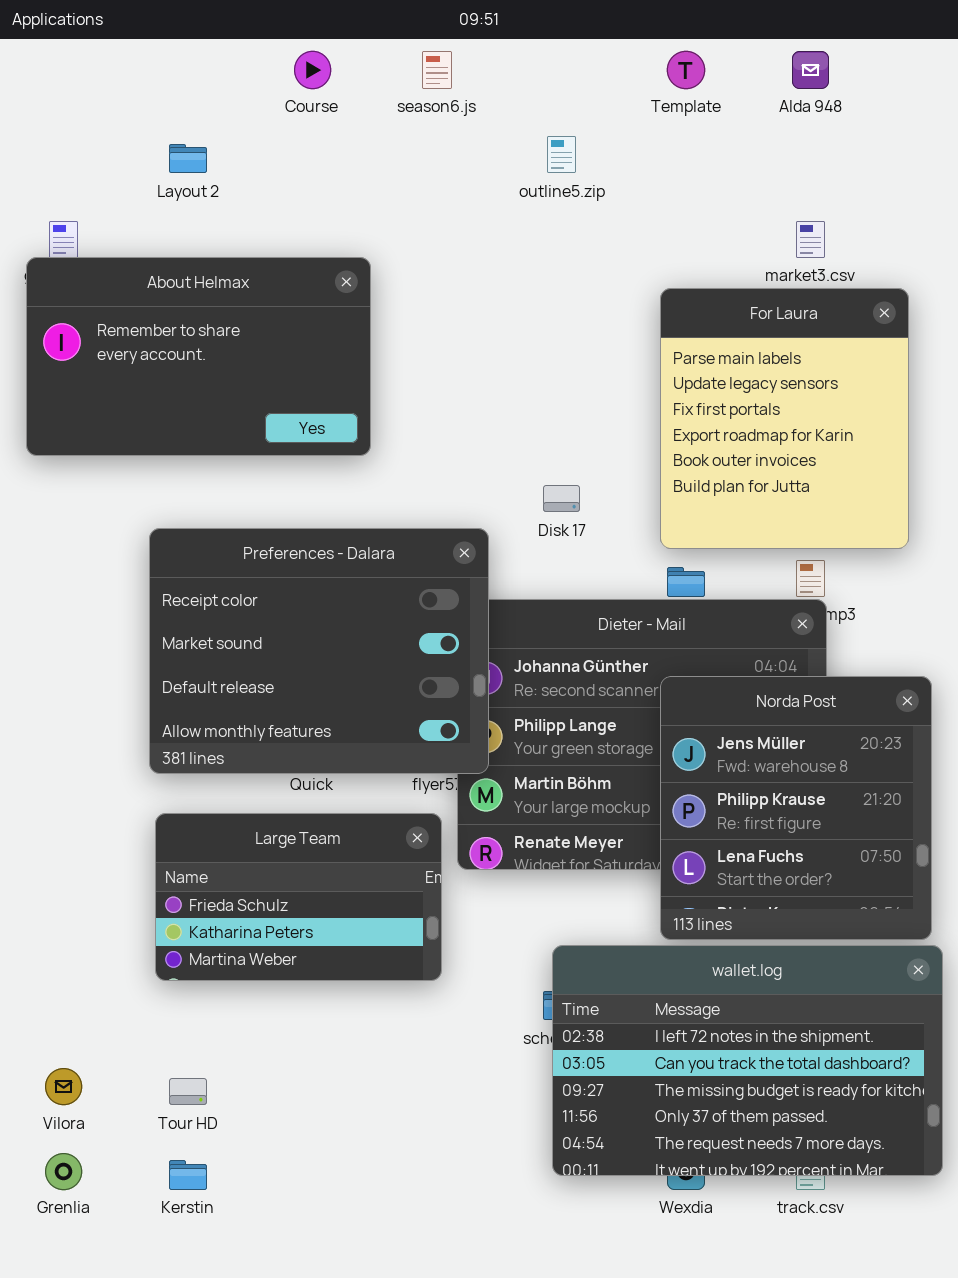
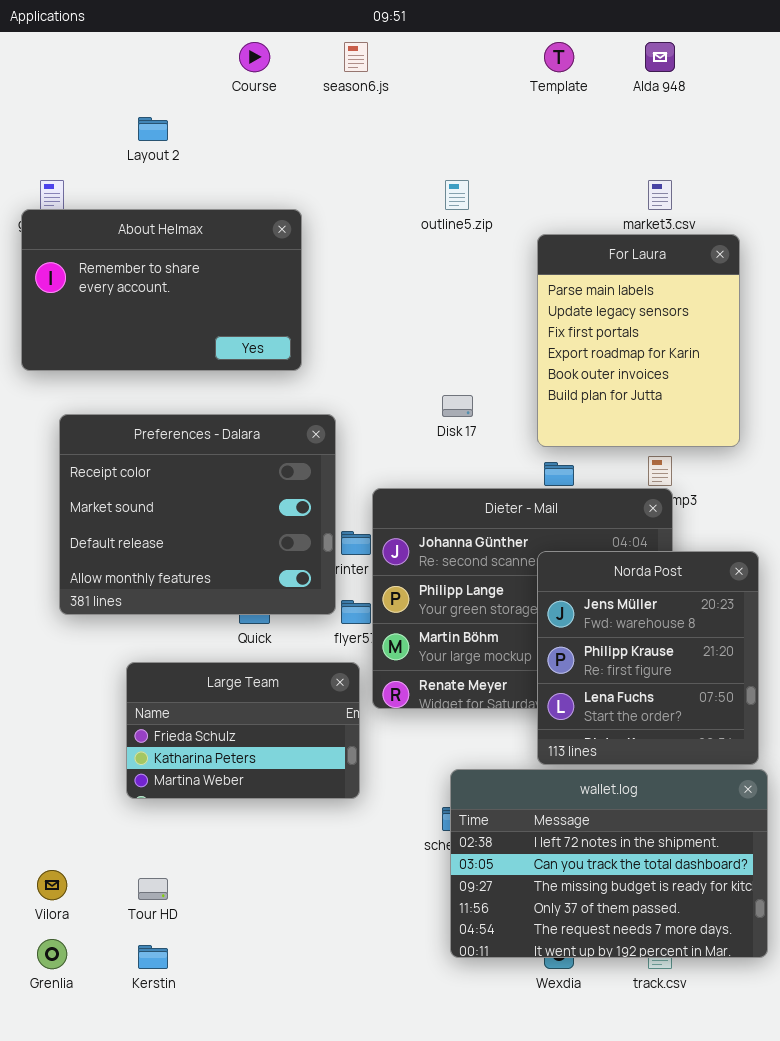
outline5.zip: [547,136,576,173] -> [445,180,469,210], moved
Preferences - Dalara: [149,528,489,774] -> [59,414,336,615], moved

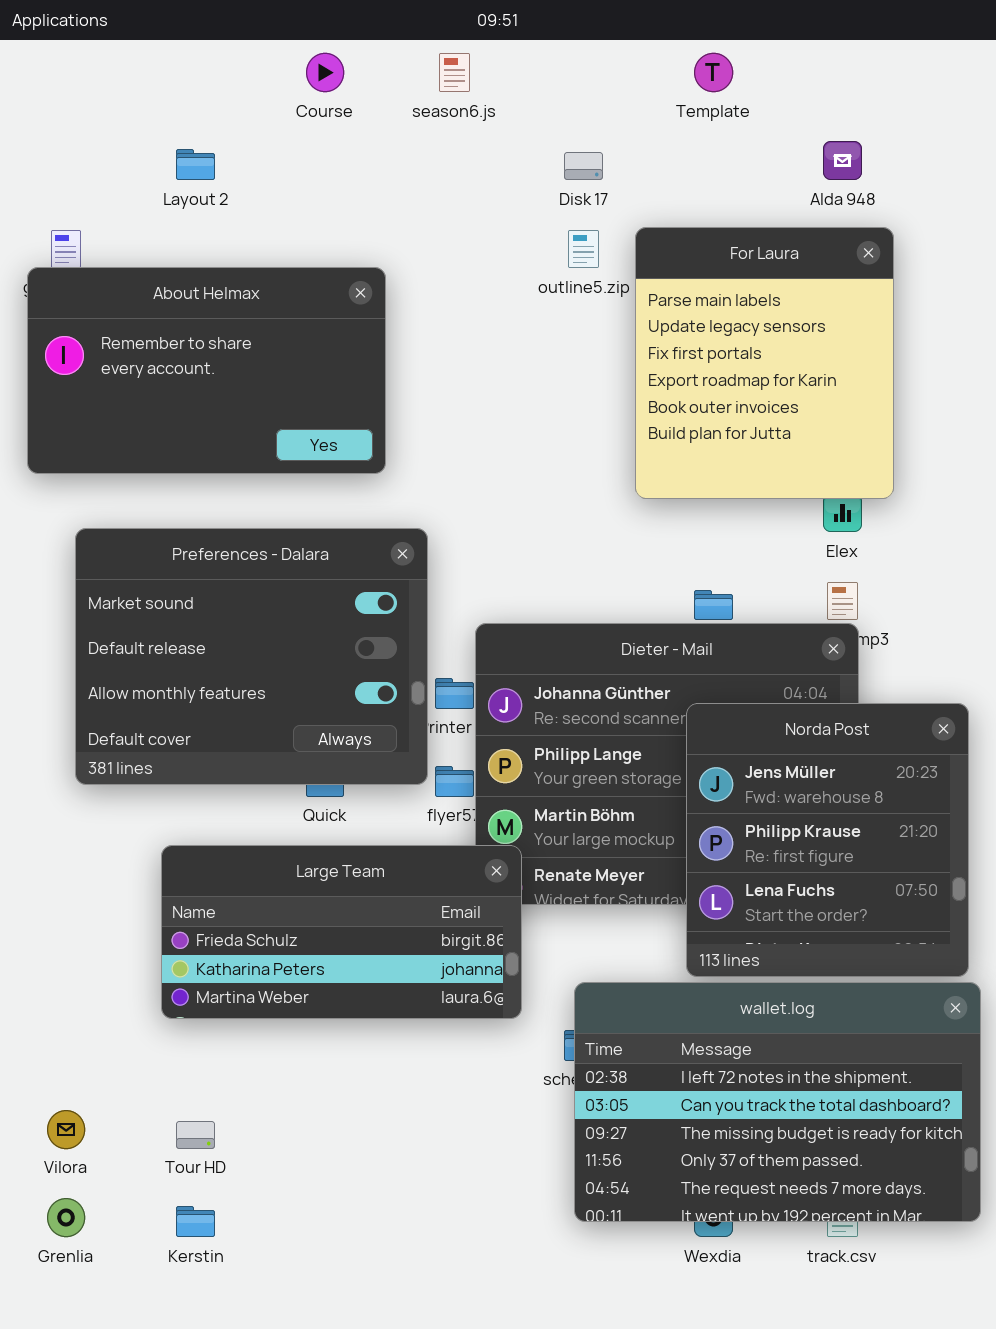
Alda 948: [645,42,675,72] -> [823,141,862,180], moved
For Laura: [537,234,740,447] -> [635,227,894,499], moved
Disk 17: [442,395,473,417] -> [564,152,603,180], moved
Preferences - Dalara: [59,414,336,615] -> [75,528,428,785], scrolled down 1 row
Large Team: [126,662,360,799] -> [161,845,522,1019], resized

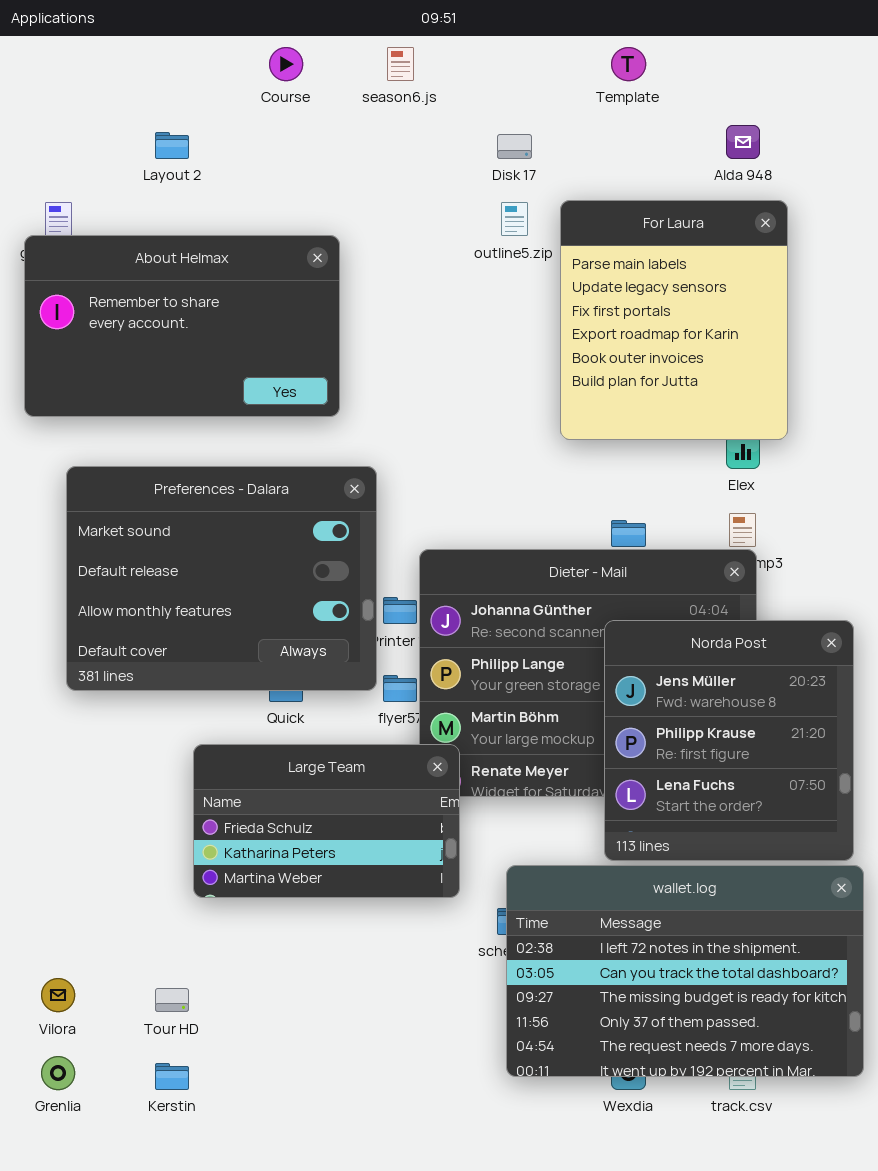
Large Team: [161,845,522,1019] -> [193,744,460,898], resized

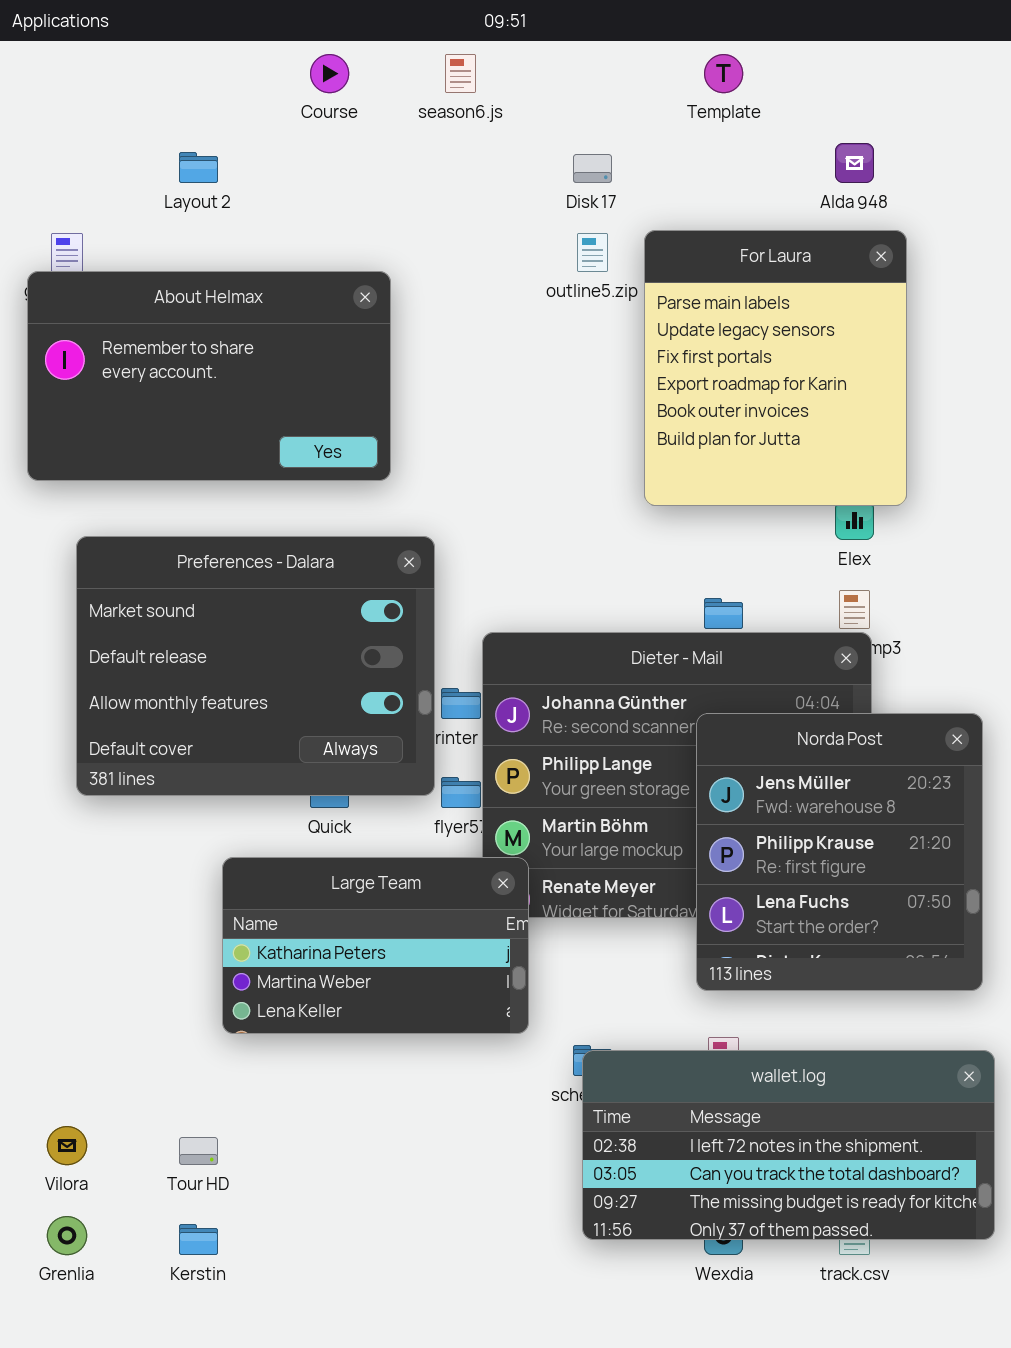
Large Team: [193,744,460,898] -> [222,857,529,1034], scrolled down 1 row
wallet.log: [506,865,864,1077] -> [582,1050,995,1240], resized

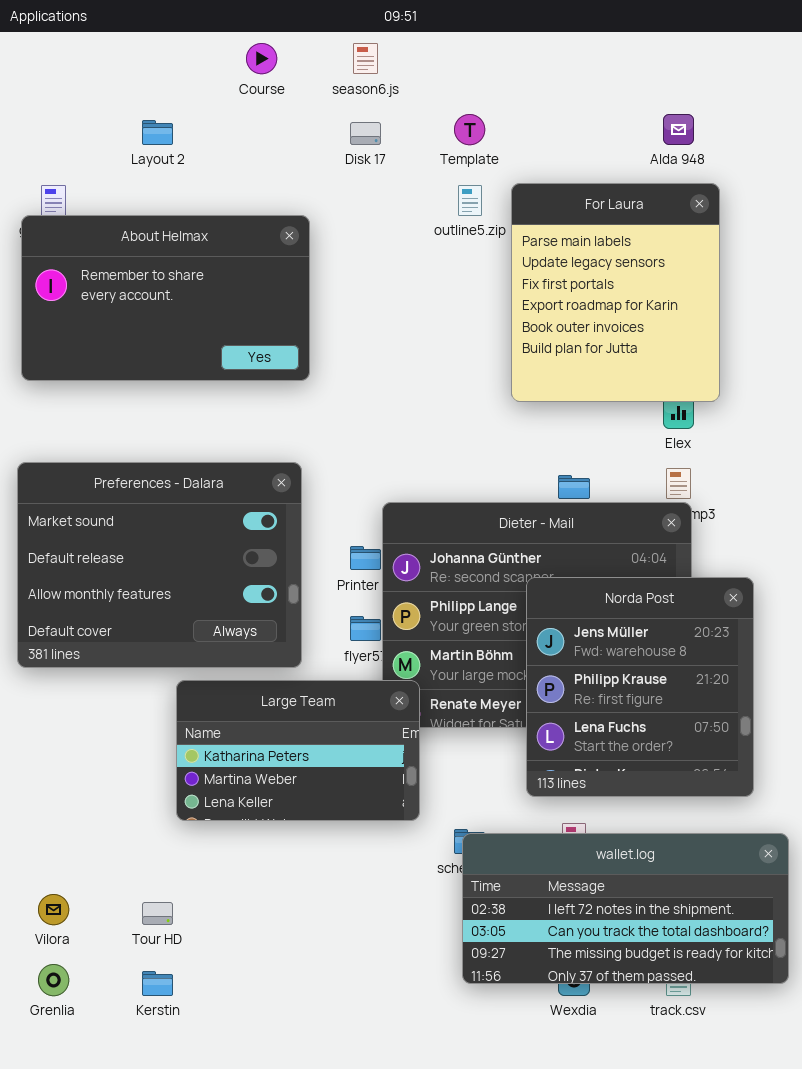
Template: [704,54,743,93] -> [454,114,485,145], moved
Disk 17: [573,154,612,183] -> [350,122,381,145], moved
Preferences - Dalara: [76,536,435,796] -> [17,462,302,668], moved
Norda Post: [696,713,983,991] -> [526,577,754,797], moved

